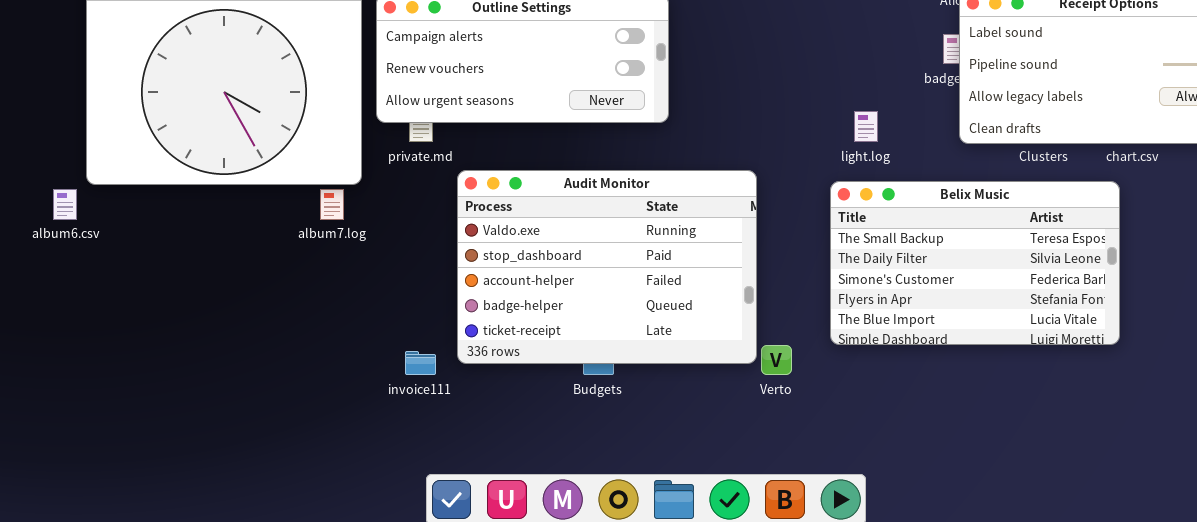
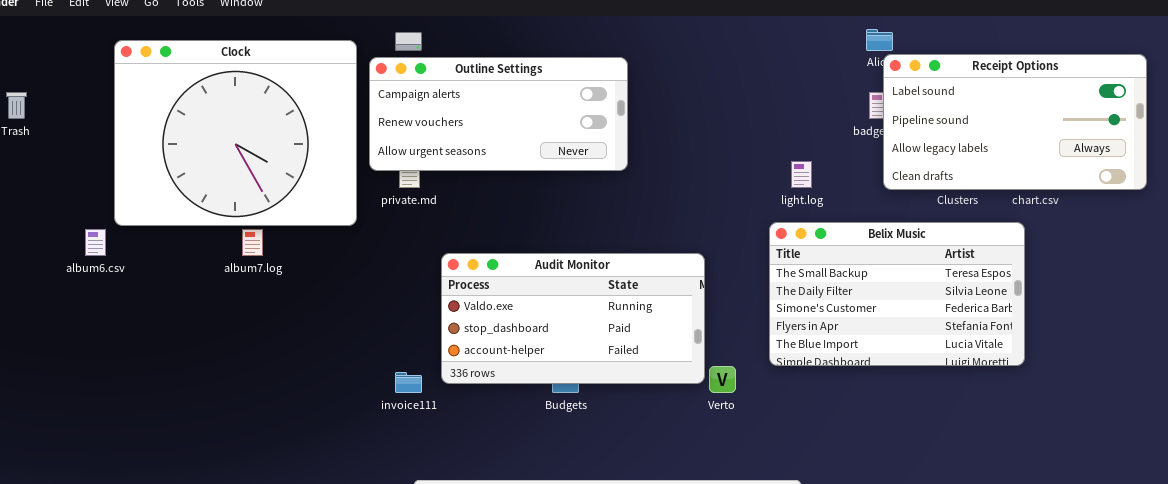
Audit Monitor: [457,170,757,364] -> [441,253,705,384], resized
album7.log: [320,189,344,220] -> [242,229,263,256], moved

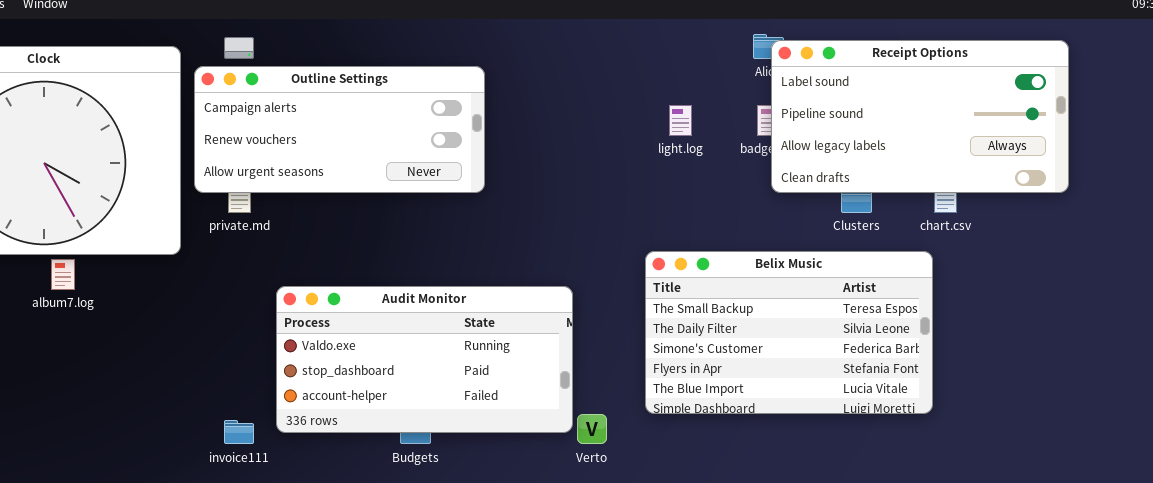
Receipt Options: [883,54,1147,190] -> [771,40,1069,193], moved
light.log: [791,161,812,188] -> [669,105,692,136], moved

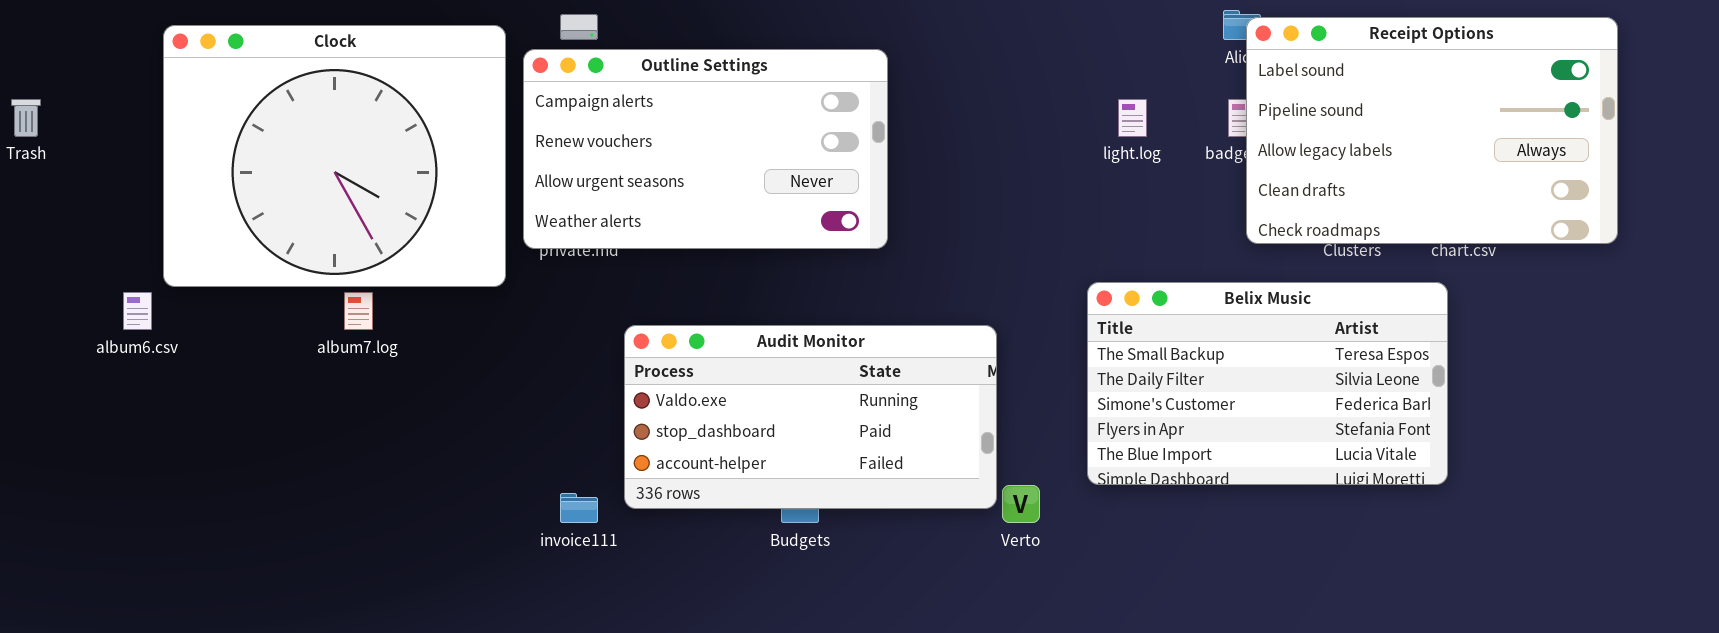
Receipt Options: [771,40,1069,193] -> [1246,17,1618,244], resized
Outline Settings: [194,66,485,193] -> [523,49,888,249], resized

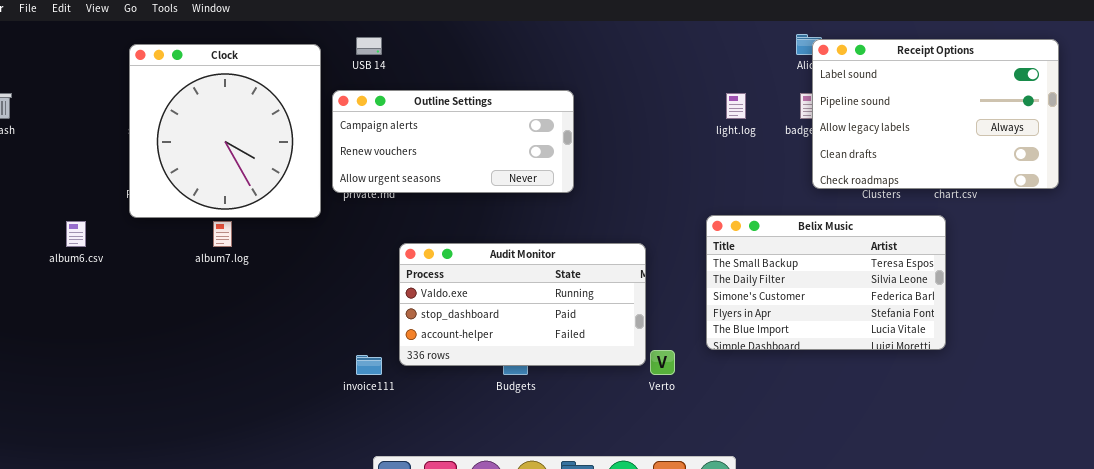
Clock: [163,25,506,287] -> [129,44,321,218], resized
Outline Settings: [523,49,888,249] -> [332,90,574,193], resized

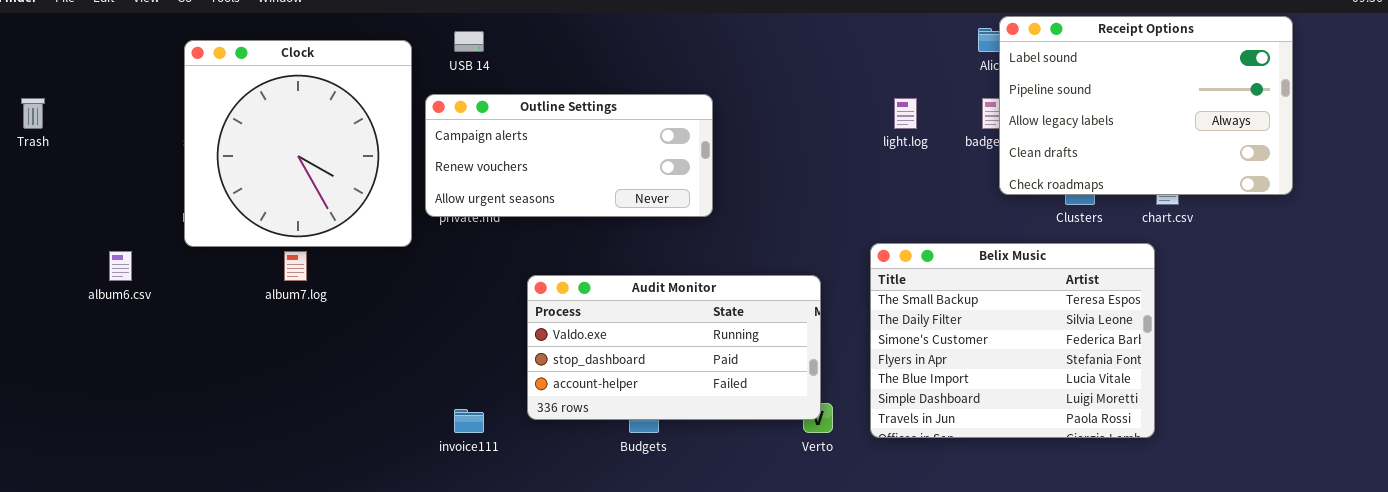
Receipt Options: [812,39,1059,189] -> [999,16,1293,195], moved
Belix Music: [706,215,946,350] -> [870,243,1155,438], resized
Audit Monitor: [399,243,646,366] -> [527,275,821,420], moved

